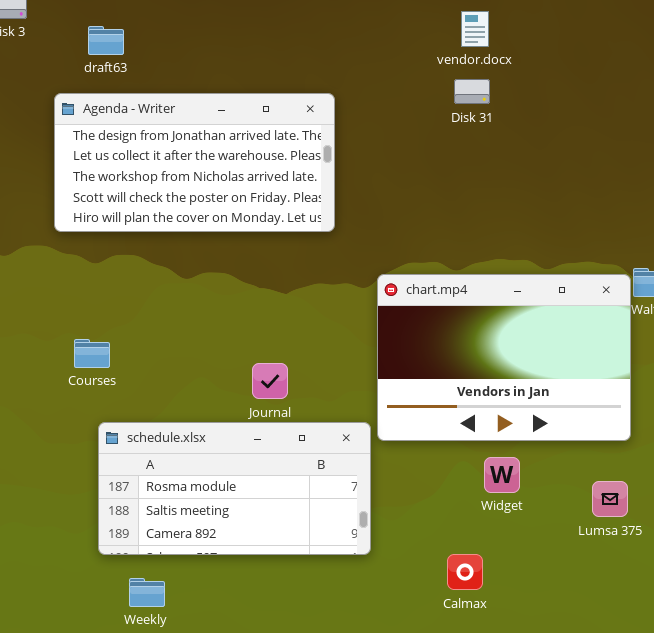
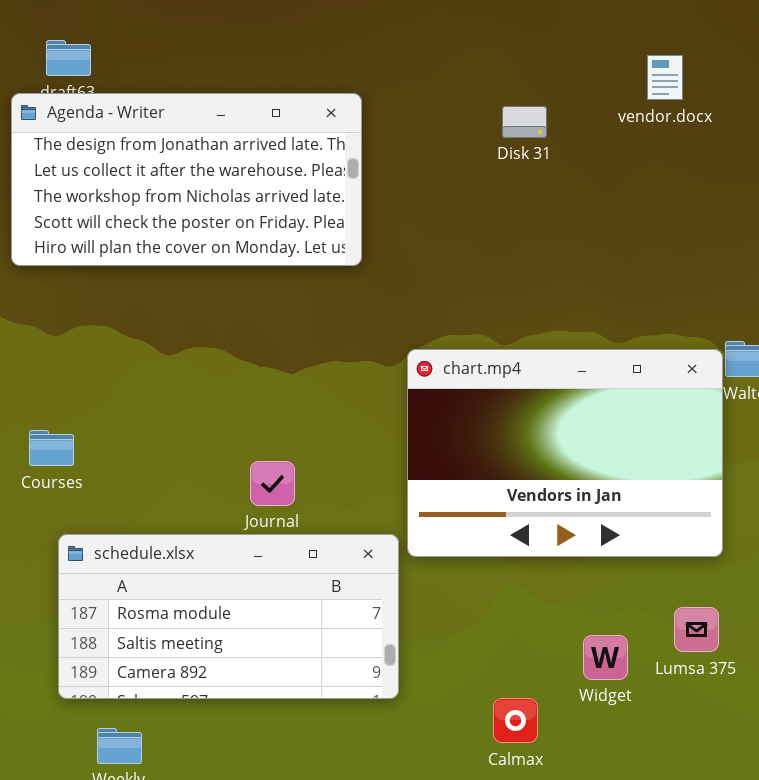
vendor.docx: [461,11,489,47] -> [647,55,683,100], moved
Agenda - Writer: [54,93,335,232] -> [11,93,362,266], moved
Widget: [484,457,520,493] -> [583,635,628,680], moved

